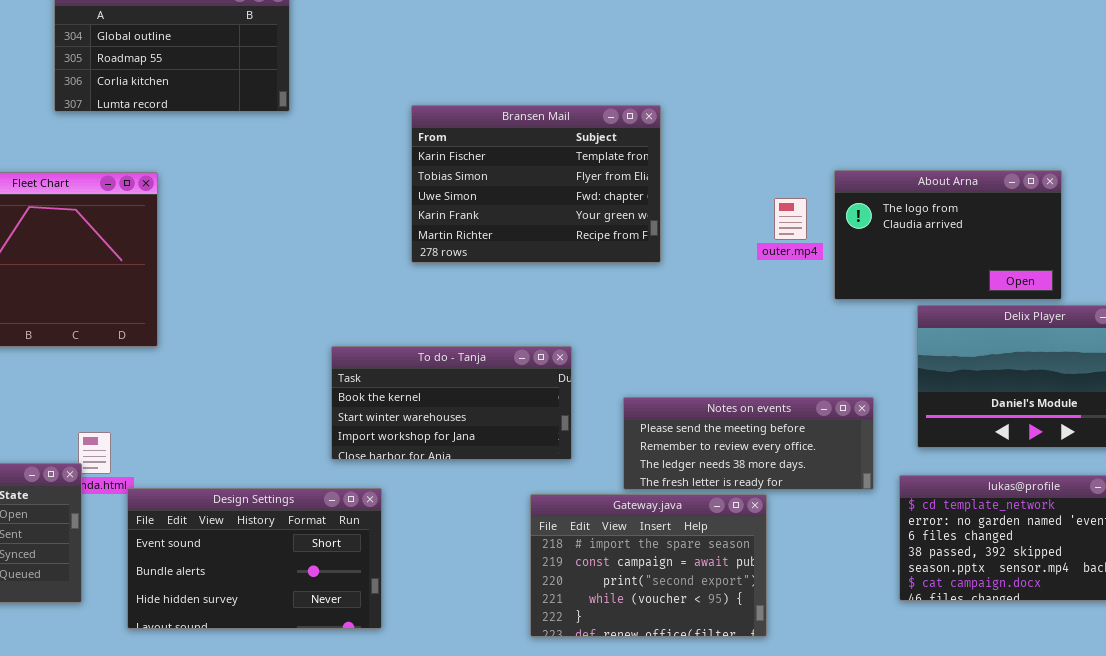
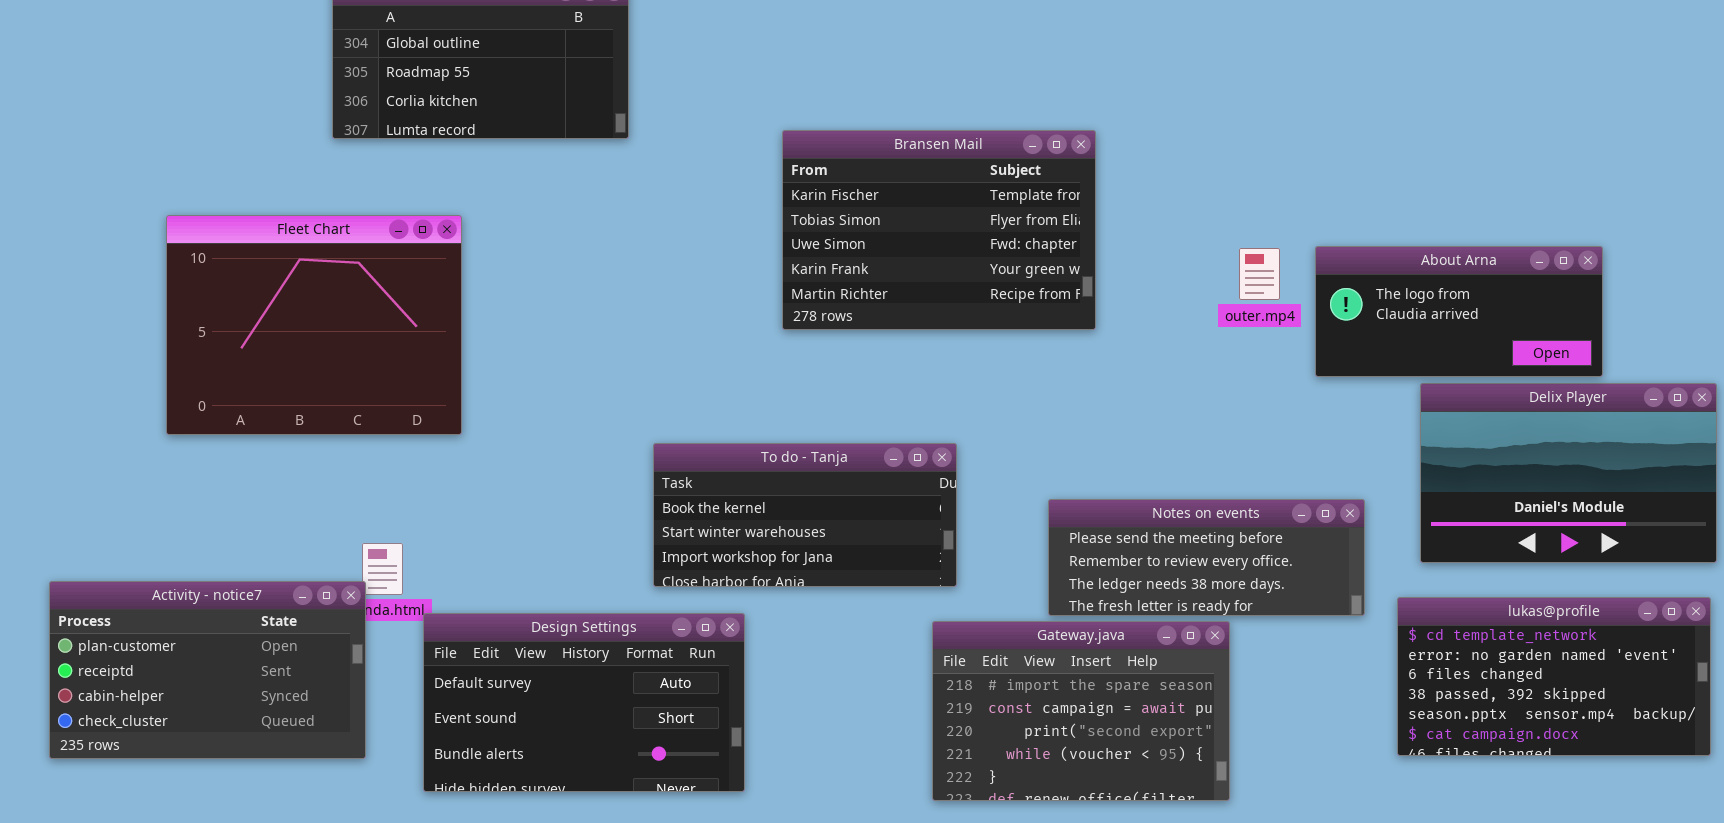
About Arna: [834,170,1062,300] -> [1315,246,1603,377], resized
To do - Tanja: [331,346,572,460] -> [653,443,957,587], moved
Design Settings: [127,488,382,629] -> [423,613,745,792], scrolled up 1 row

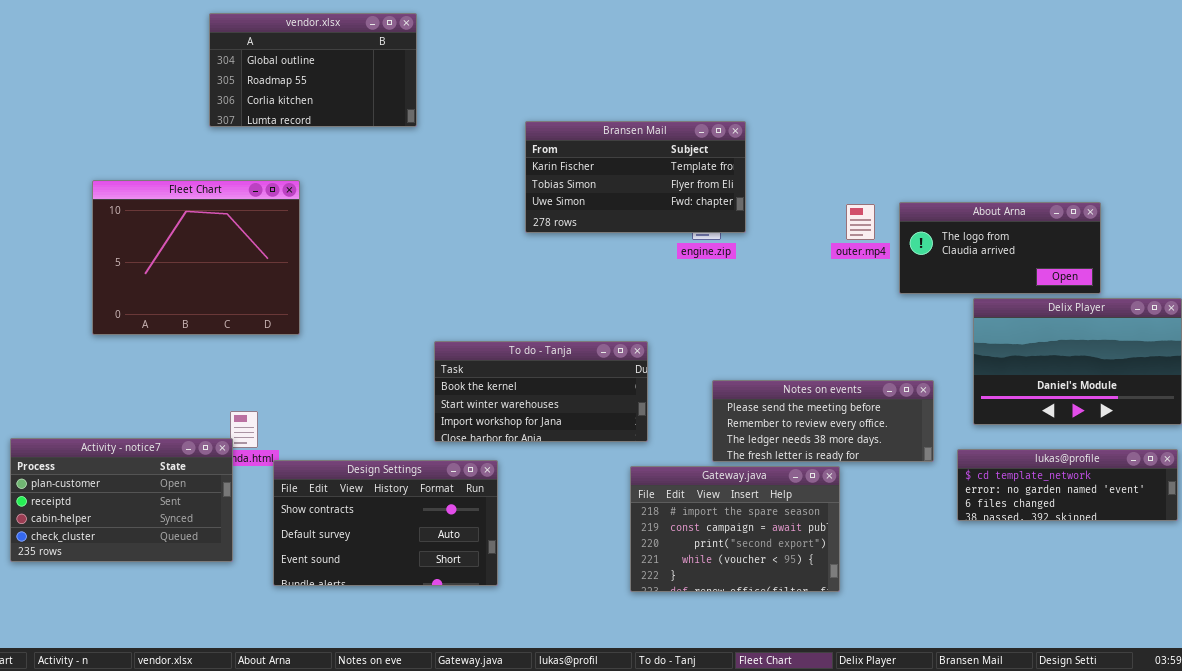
Bransen Mail: [782,130,1096,330] -> [525,121,746,233], resized
lukas@profile: [1397,597,1711,756] -> [957,449,1178,521], resized
Design Settings: [423,613,745,792] -> [273,460,498,586], scrolled up 1 row

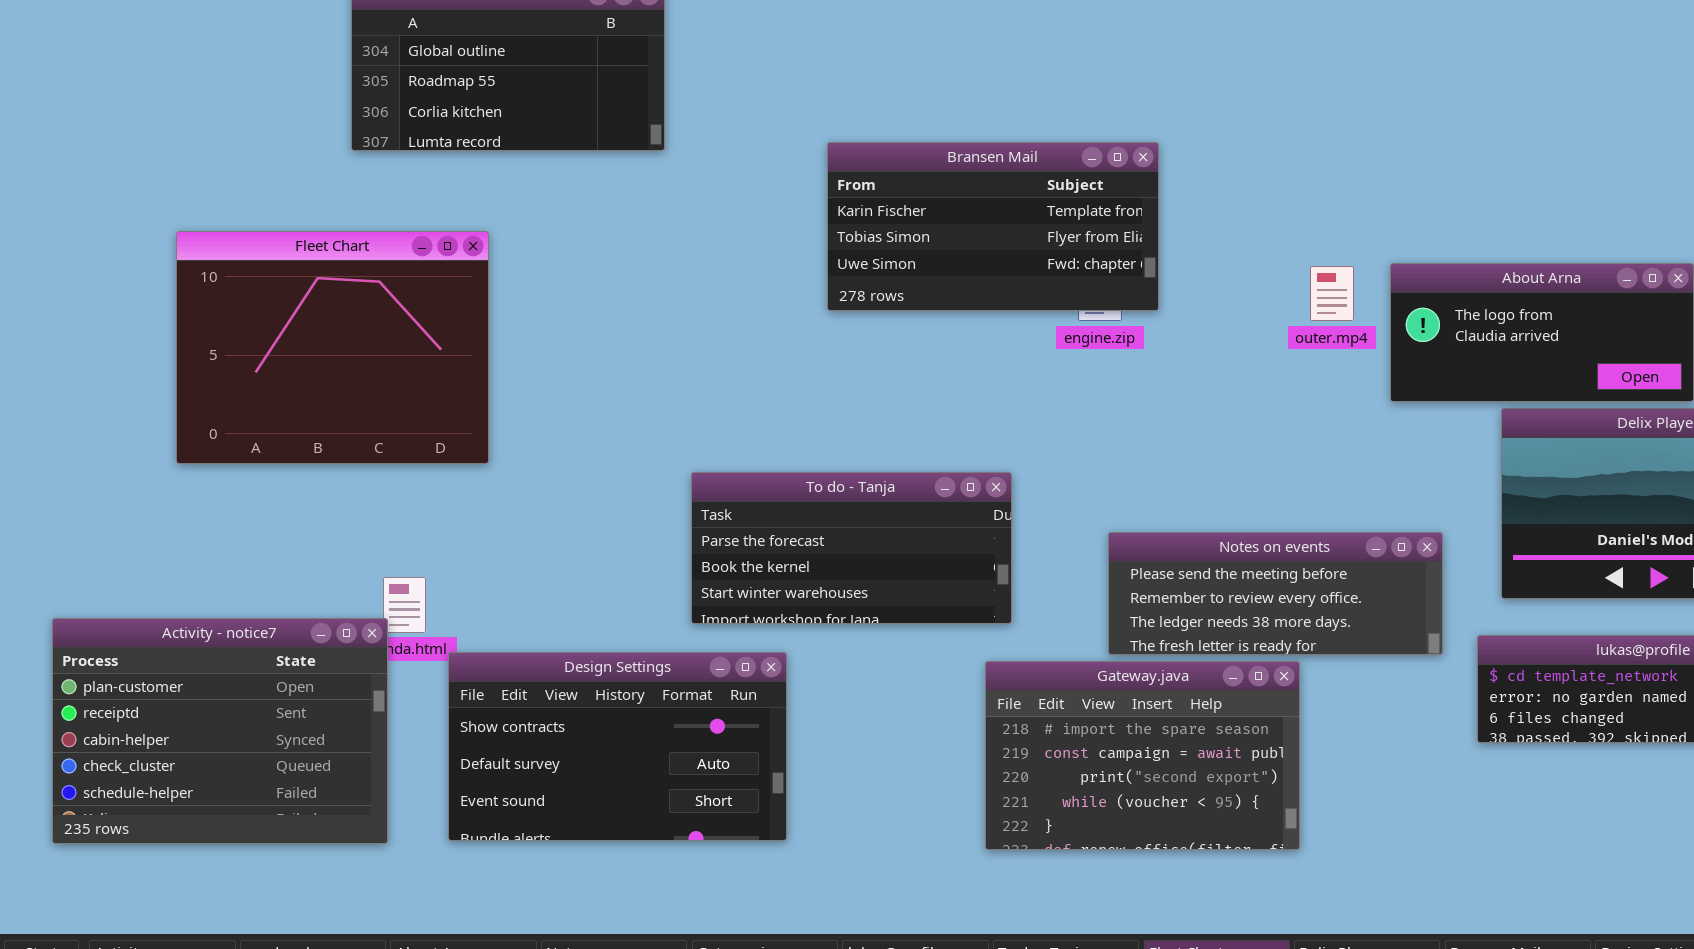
To do - Tanja: [434,341,648,442] -> [691,472,1012,624], scrolled up 1 row
Activity - notice7: [10,438,233,562] -> [52,618,388,844], resized

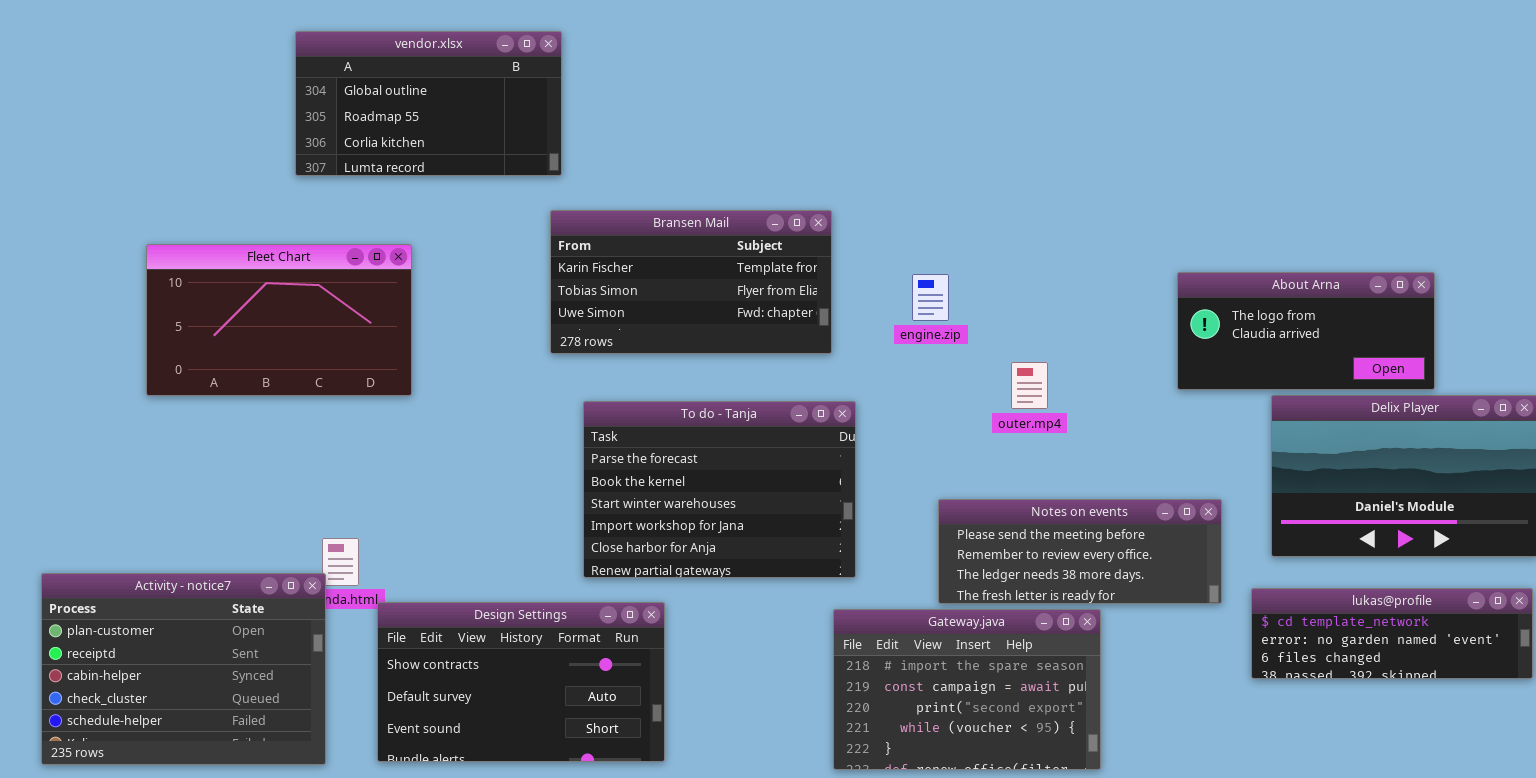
Bransen Mail: [827,142,1159,311] -> [550,210,832,354], moved
Fleet Chart: [176,231,489,464] -> [146,244,412,396], resized
outer.mp4: [1310,266,1354,321] -> [1011,362,1048,409], moved
To do - Tanja: [691,472,1012,624] -> [583,401,856,578], resized

